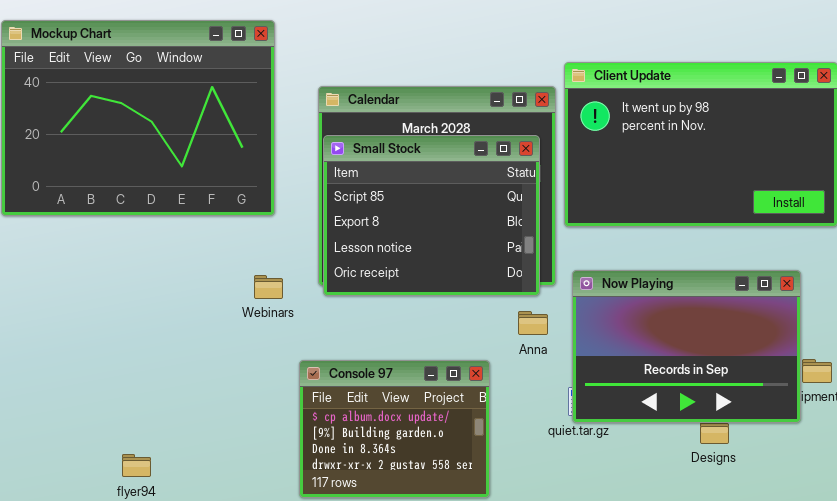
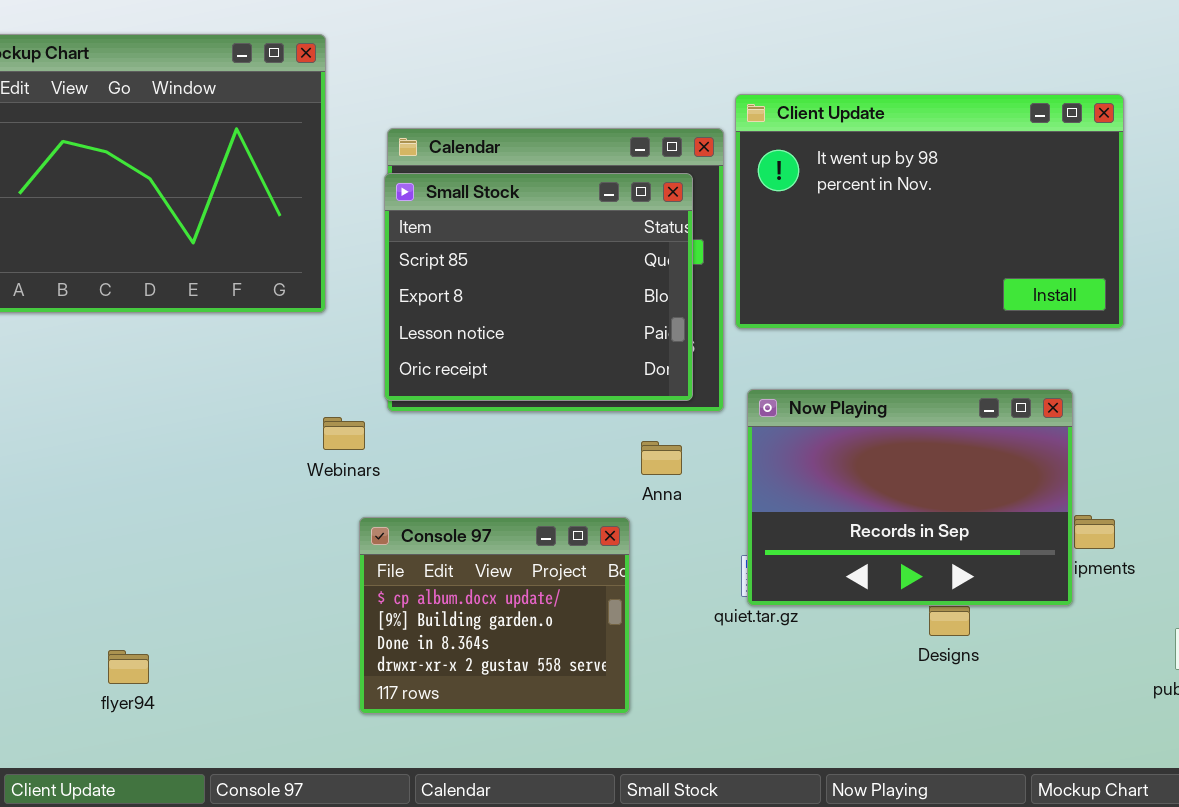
Small Stock: [323,135,540,296] -> [384,173,693,401], moved
Webinars: [254,275,283,299] -> [323,417,365,450], moved
Anna: [518,311,548,335] -> [641,441,682,475], moved

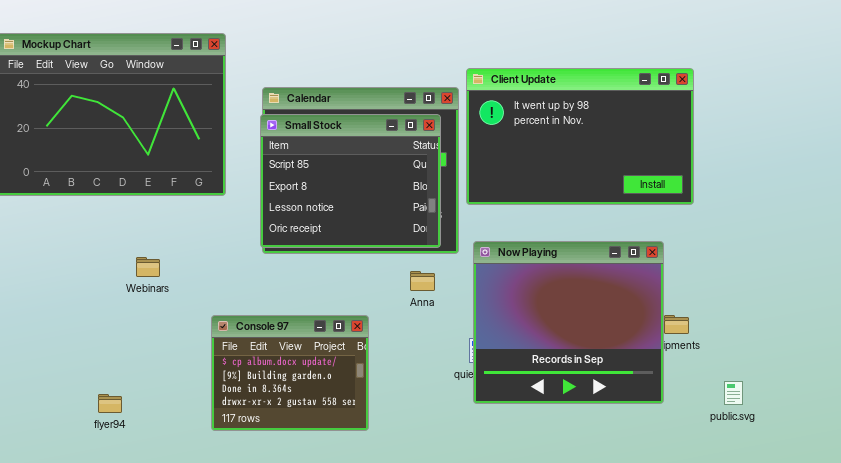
Now Playing: [747,389,1073,606] -> [473,241,664,404], resized
Webinars: [323,417,365,450] -> [136,257,160,277], moved
Console 97: [359,517,630,714] -> [211,315,369,431], moved

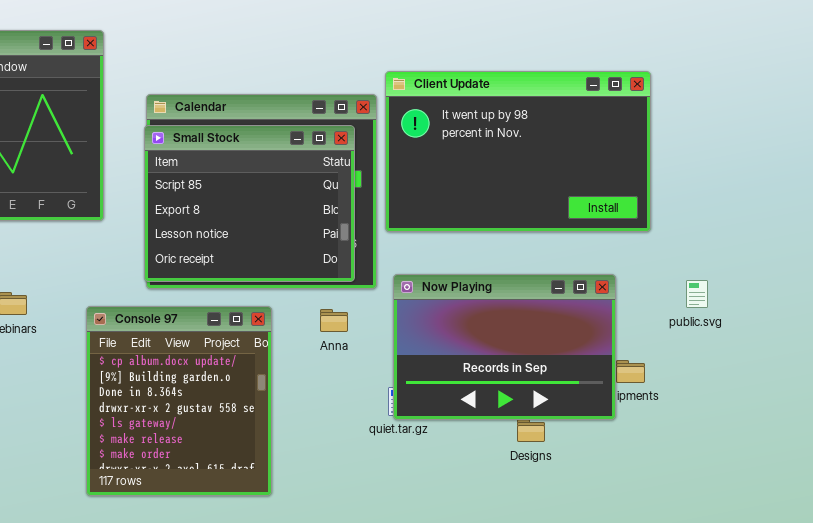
Now Playing: [473,241,664,404] -> [393,274,616,420], resized
Console 97: [211,315,369,431] -> [86,306,272,496], resized
public.svg: [724,381,743,405] -> [686,280,708,308], moved

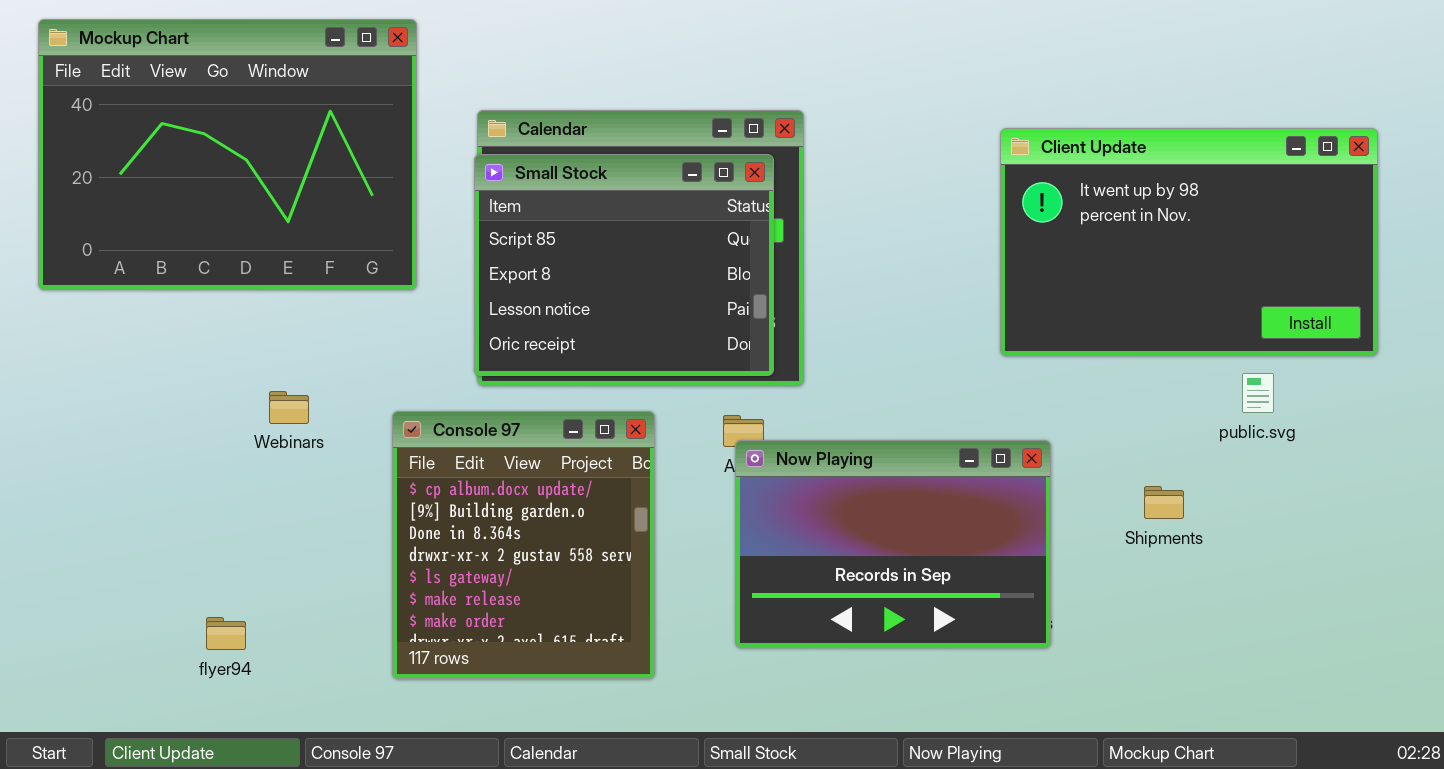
Client Update: [385,71,651,232] -> [1000,128,1378,356], moved
Now Playing: [393,274,616,420] -> [735,440,1051,648], moved

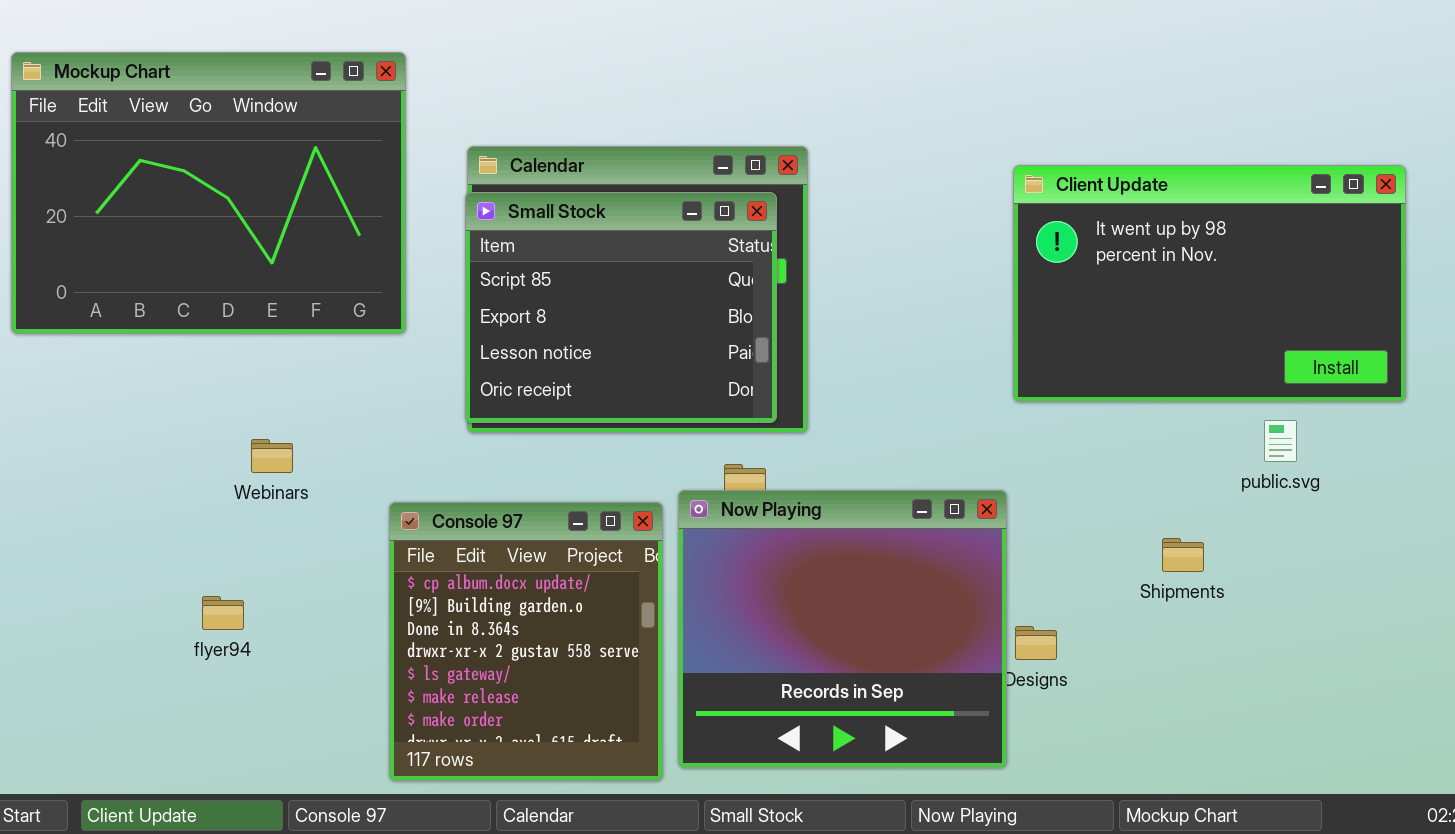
Console 97: [392,411,655,679] -> [389,502,663,781], moved
Now Playing: [735,440,1051,648] -> [678,490,1007,768], moved, resized
flyer94: [206,617,246,650] -> [202,596,244,630], moved

